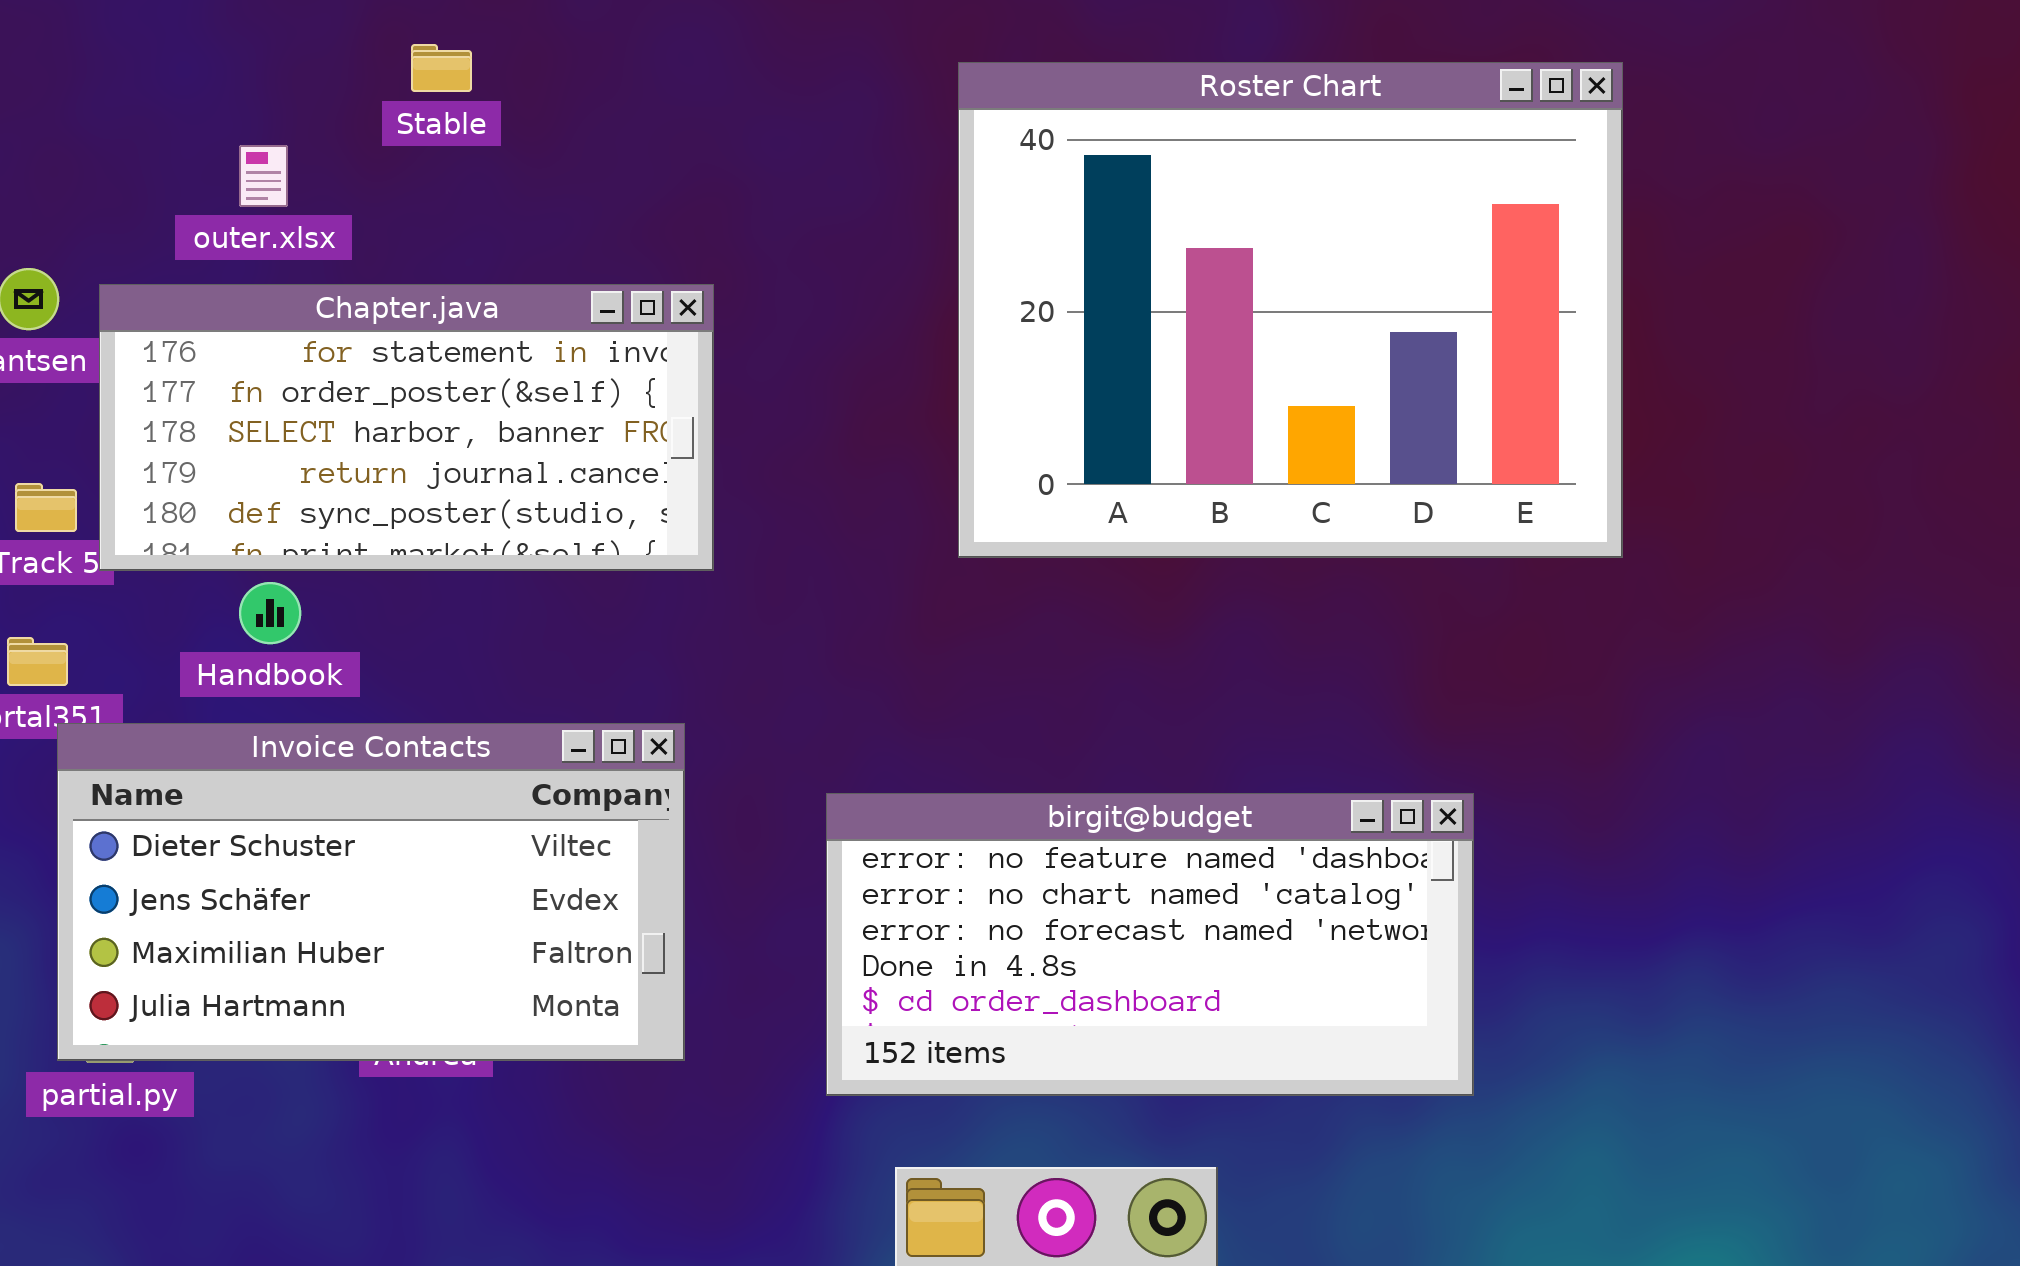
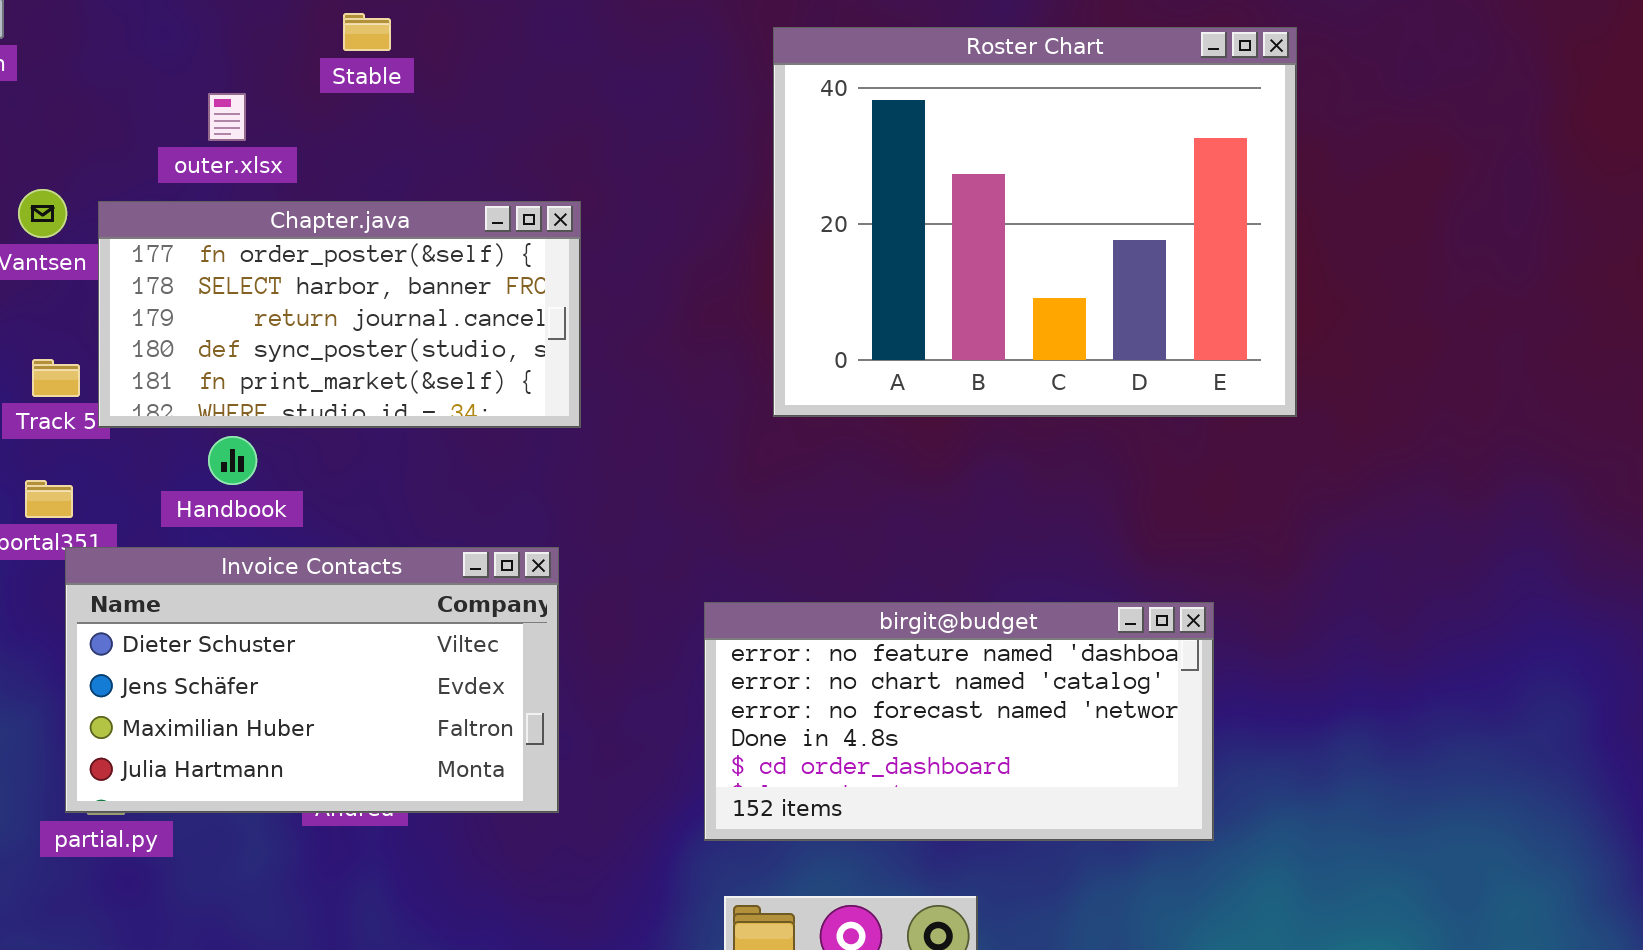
Chapter.java: [99,284,714,571] -> [98,201,581,428], scrolled down 1 row
birgit@budget: [826,793,1474,1096] -> [704,602,1214,841], moved

